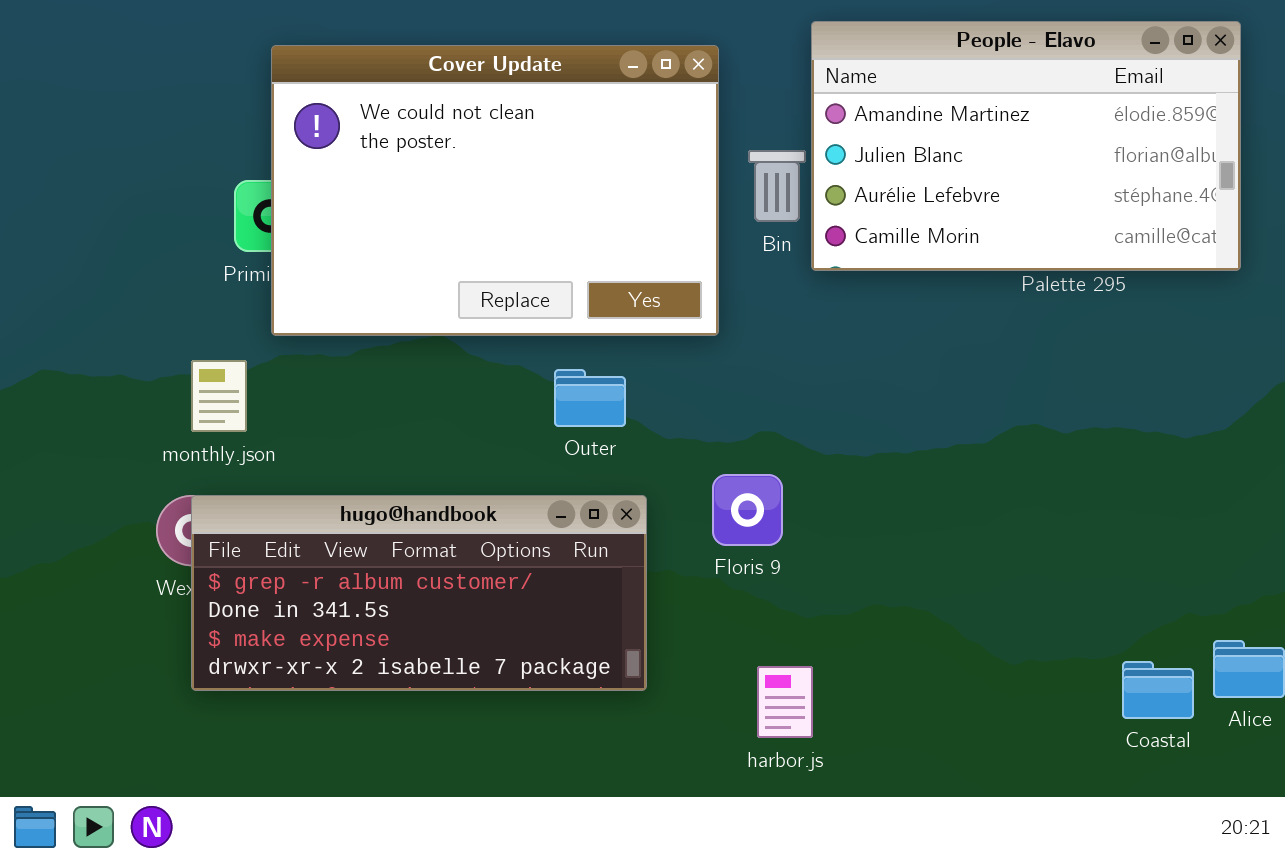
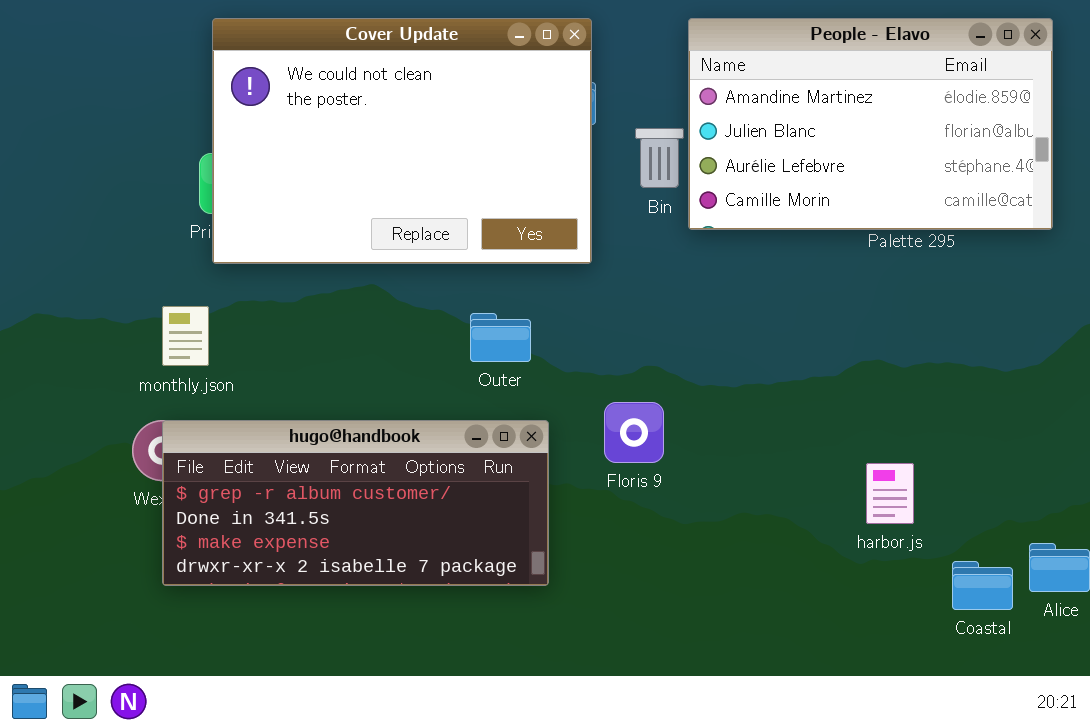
Cover Update: [271,45,719,336] -> [212,18,592,264], moved
harbor.js: [757,666,813,738] -> [866,463,914,524], moved

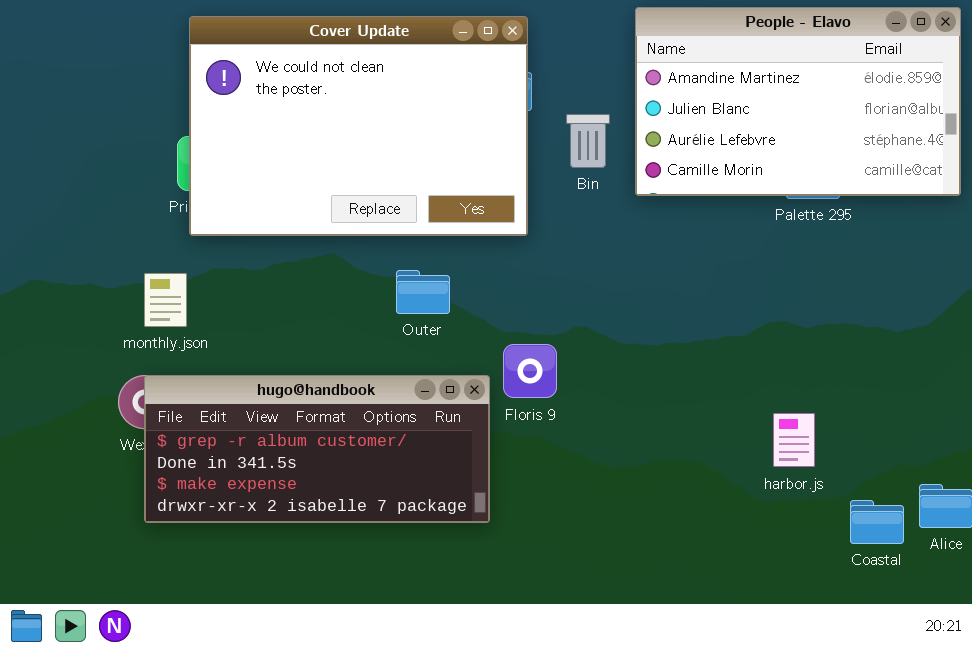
People - Elavo: [688,18,1053,230] -> [635,7,961,196], moved
Outer: [470,313,531,362] -> [396,270,450,314], moved
Floris 9: [604,402,664,463] -> [503,344,557,398], moved

